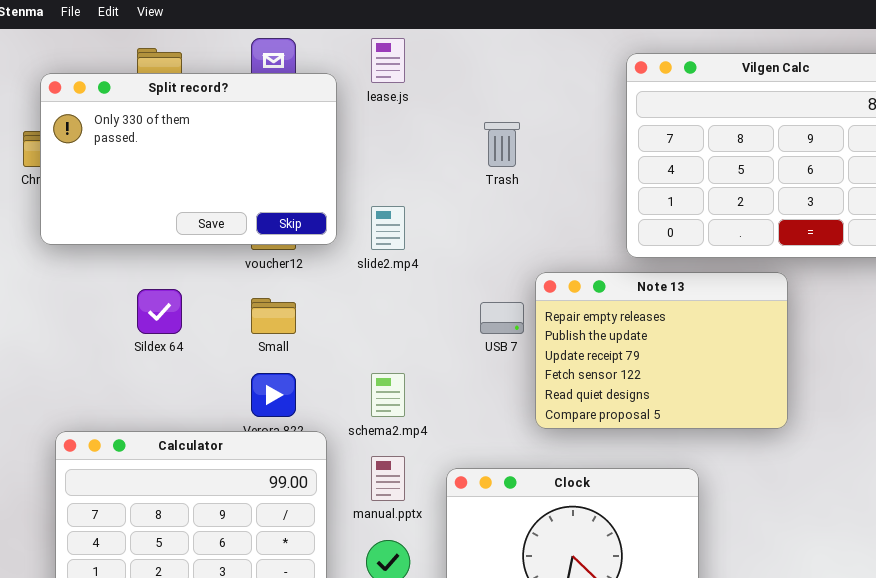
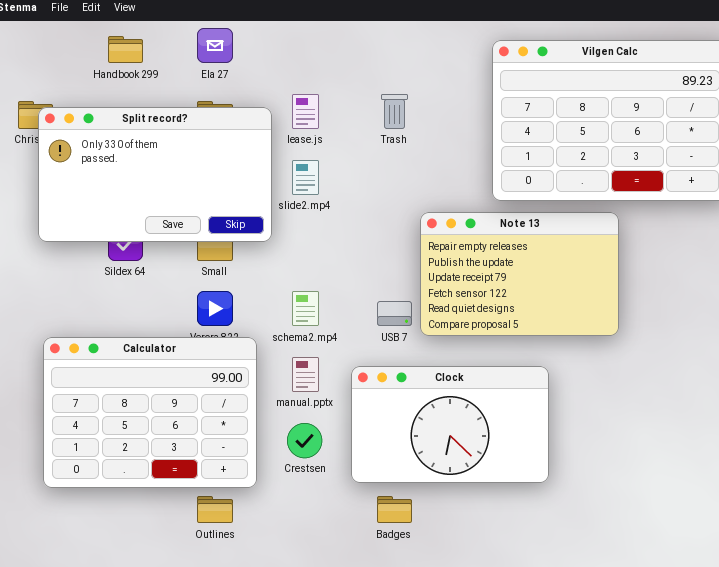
lease.js: [371,38,405,83] -> [292,94,319,129], moved
Split record?: [40,73,337,245] -> [38,107,272,242], moved
USB 7: [480,302,524,334] -> [377,301,412,326], moved

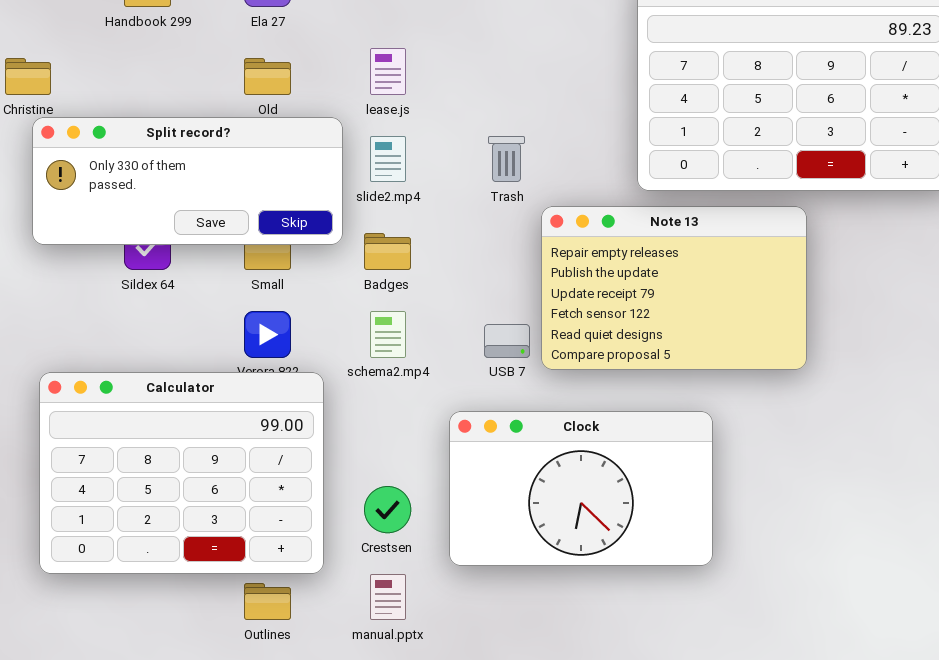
Trash: [381,94,408,129] -> [488,136,525,182], moved
Split record?: [38,107,272,242] -> [32,117,343,245], resized
manual.pptx: [292,357,319,392] -> [370,574,406,620], moved
Badges: [377,496,412,523] -> [364,233,411,270], moved

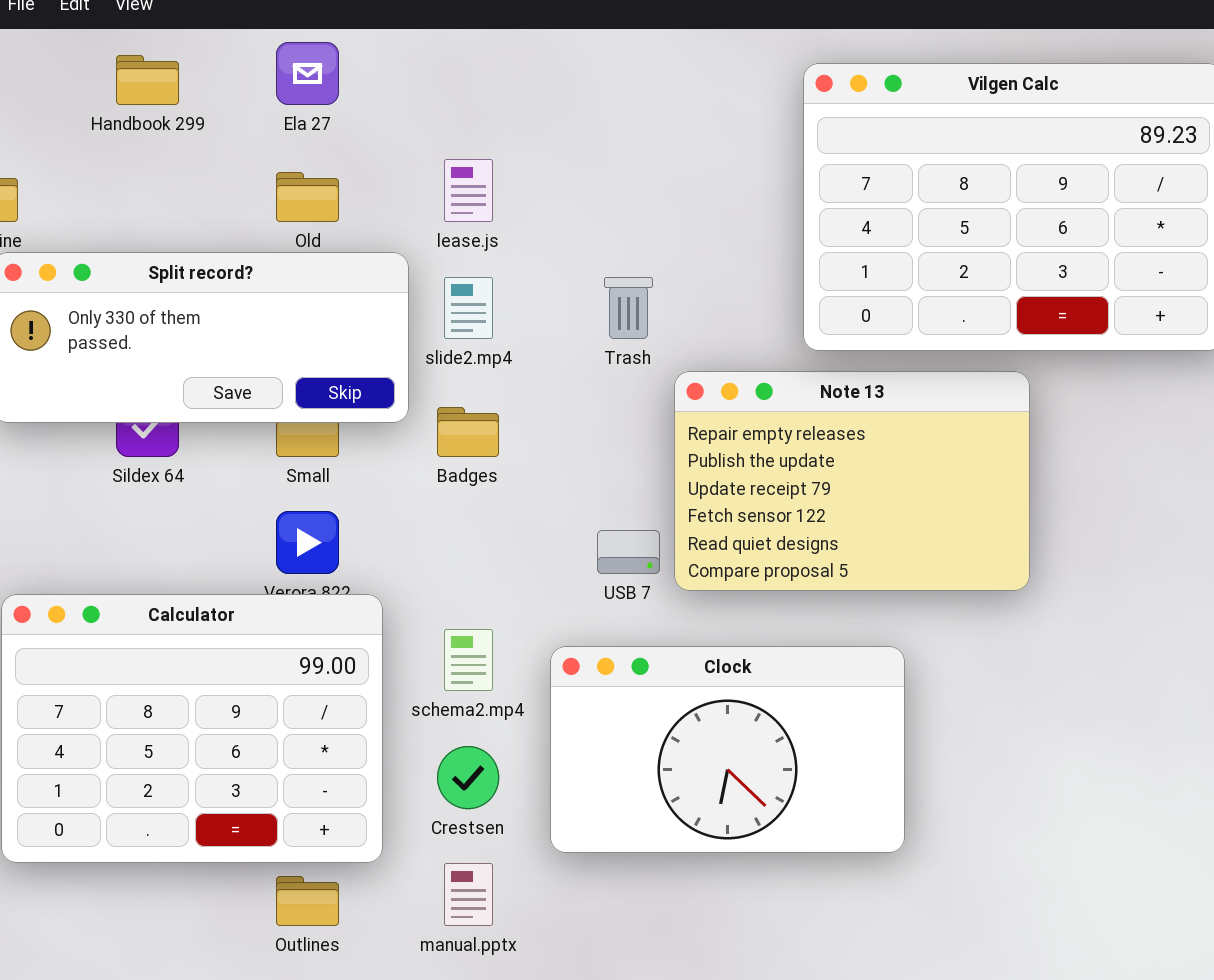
schema2.mp4: [370,311,406,358] -> [444,629,493,691], moved

